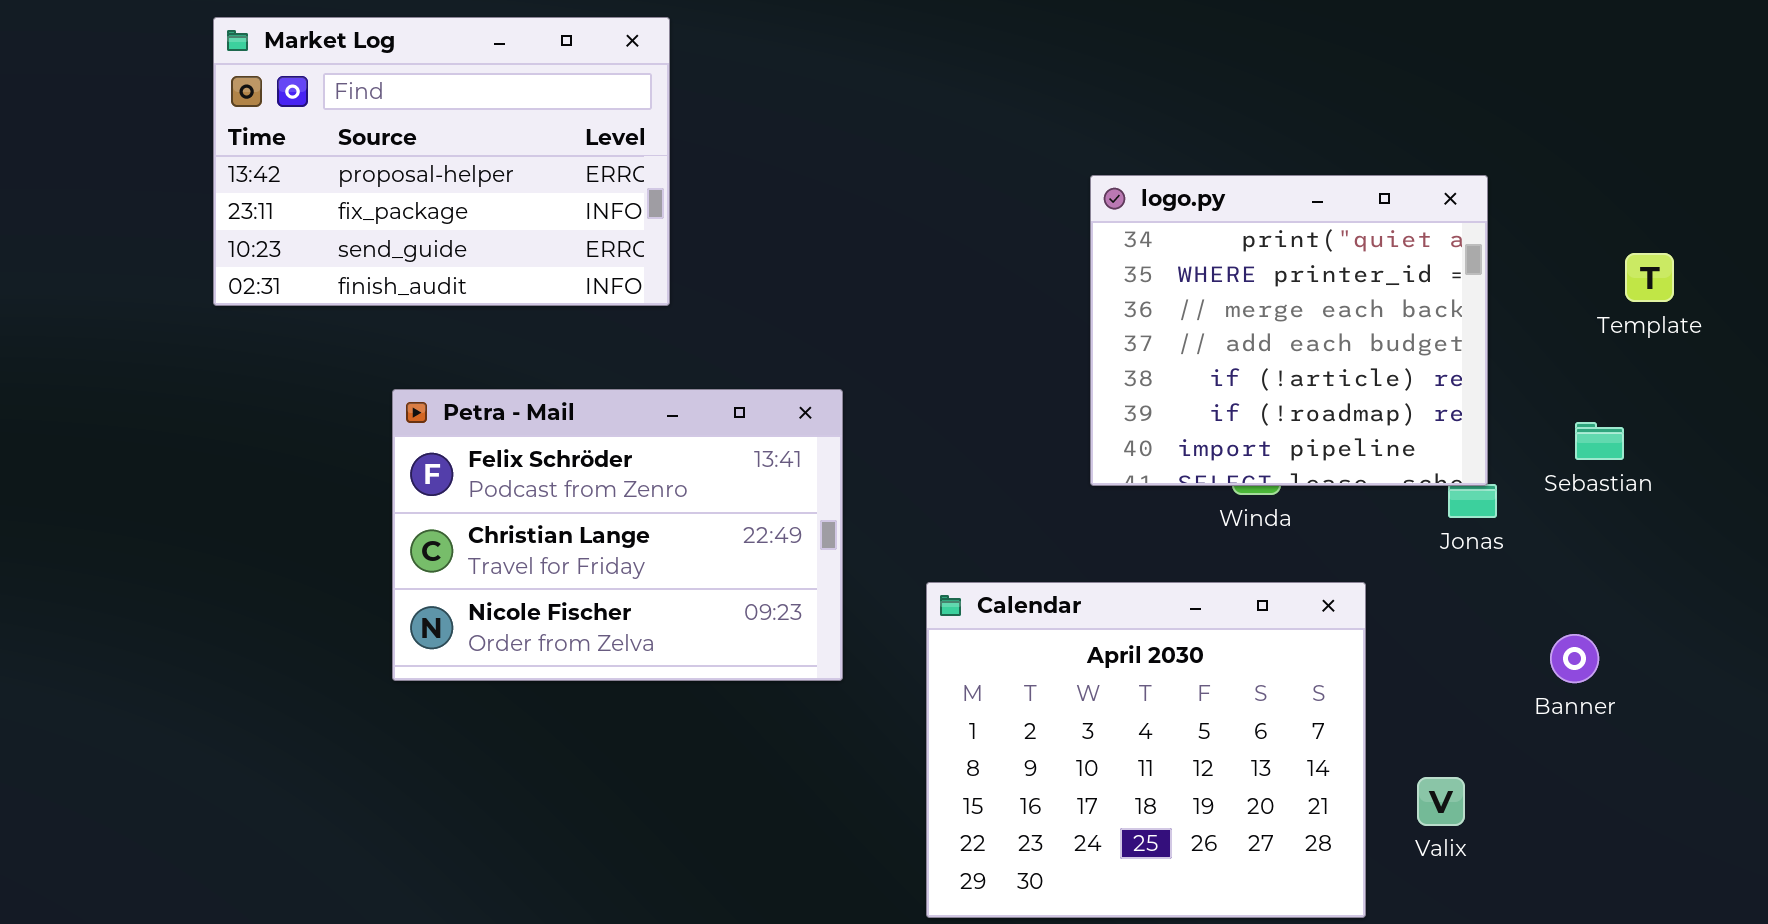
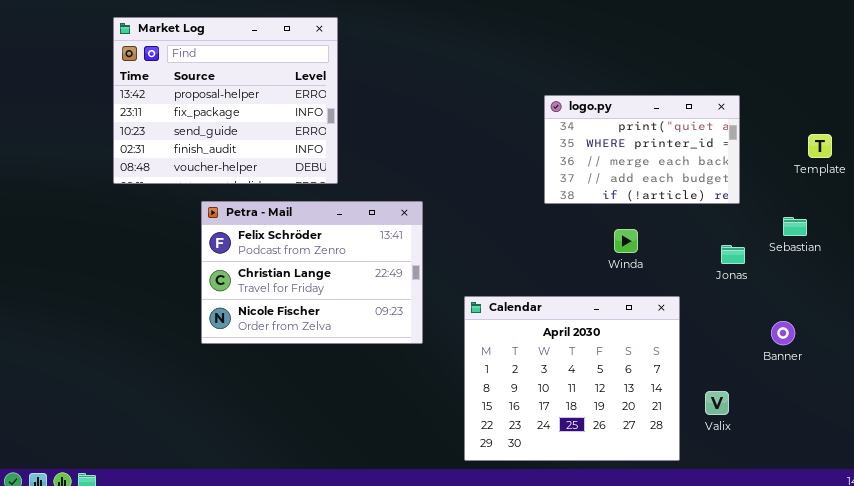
Market Log: [213,17,670,306] -> [113,17,338,184], resized
logo.py: [1090,175,1488,486] -> [544,95,740,204], resized

